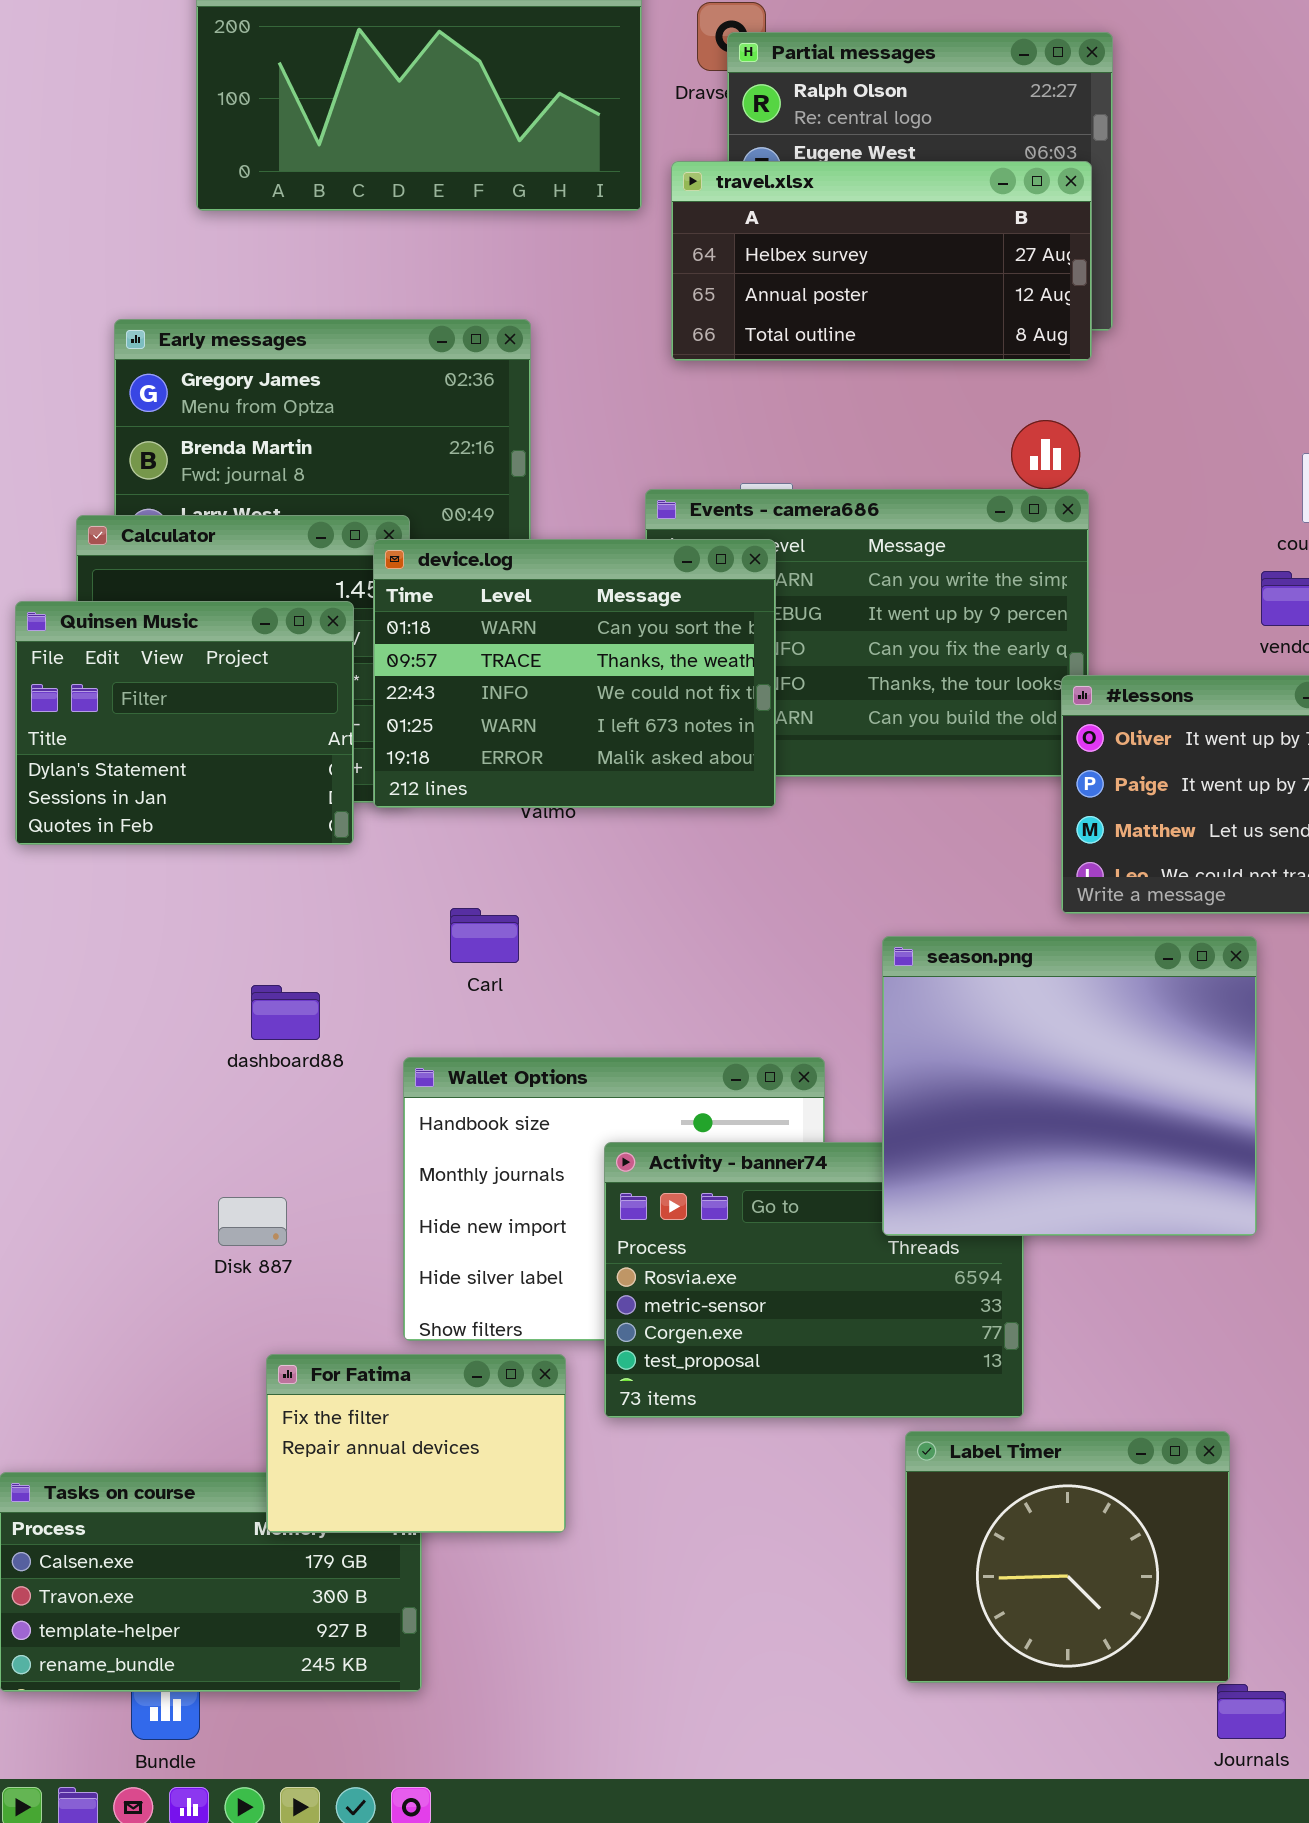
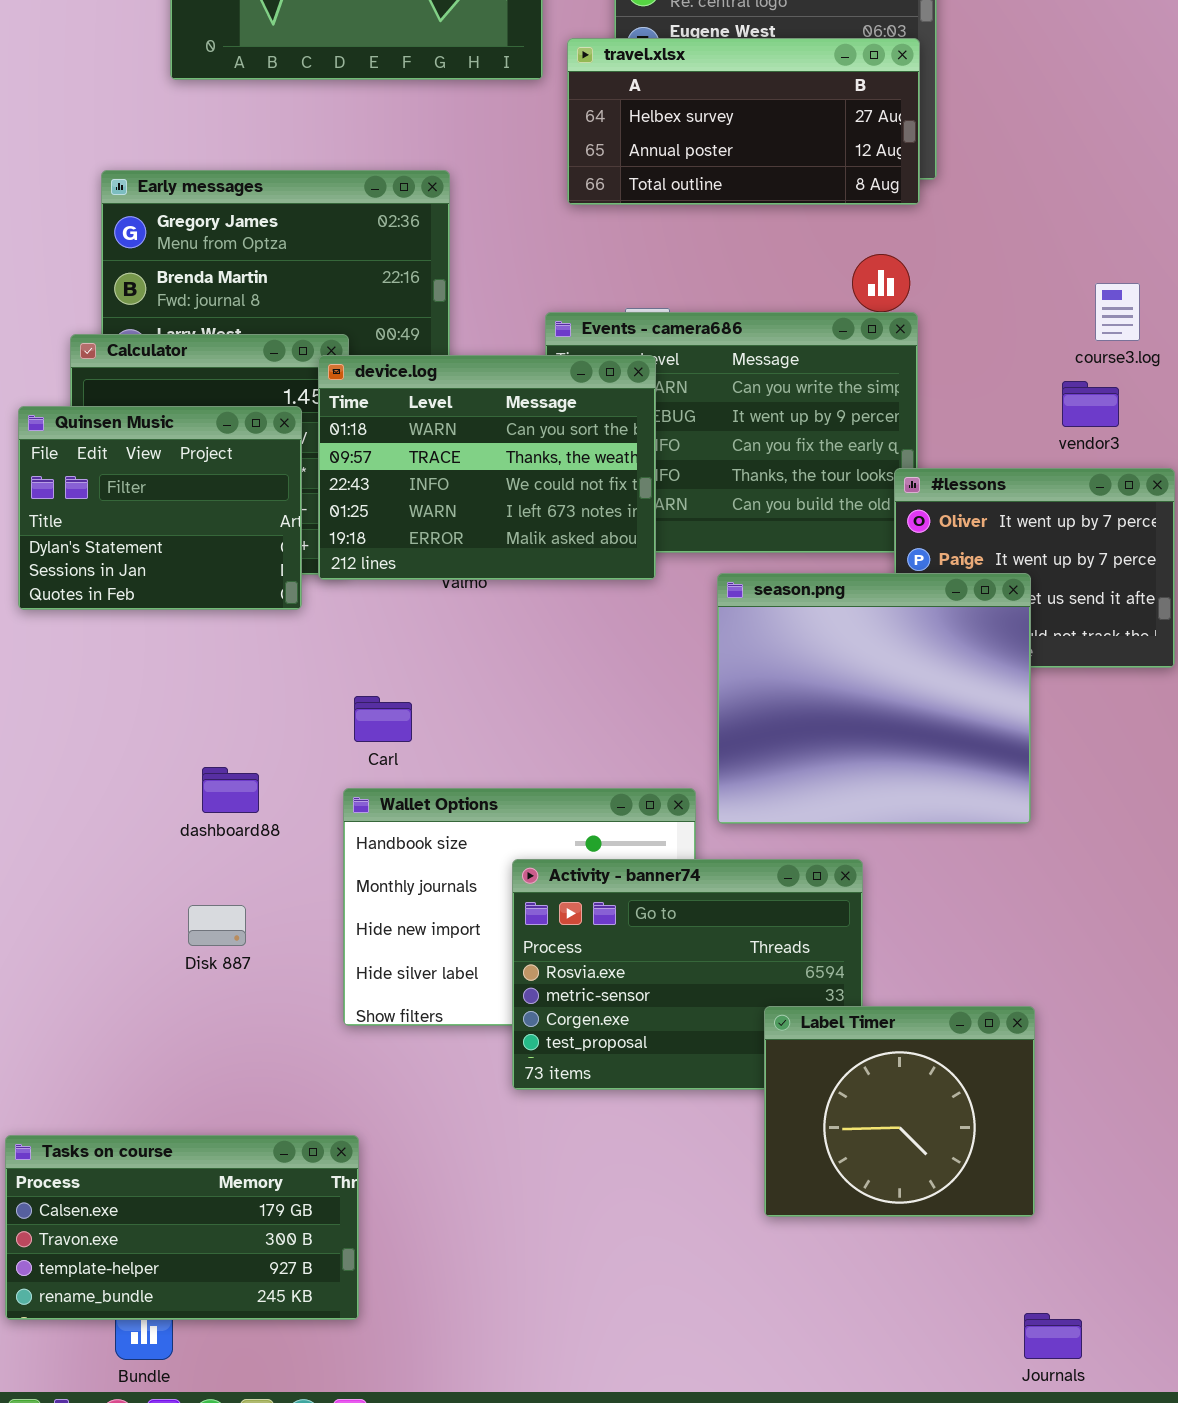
Carl: [450,908,519,963] -> [354,696,412,742], moved
season.png: [882,936,1257,1236] -> [717,573,1031,824], moved
dashboard88: [251,985,320,1040] -> [202,767,259,813], moved
For Fatima: [266,1354,566,1533] -> none, closed
Label Timer: [905,1431,1230,1683] -> [764,1006,1035,1217], moved

